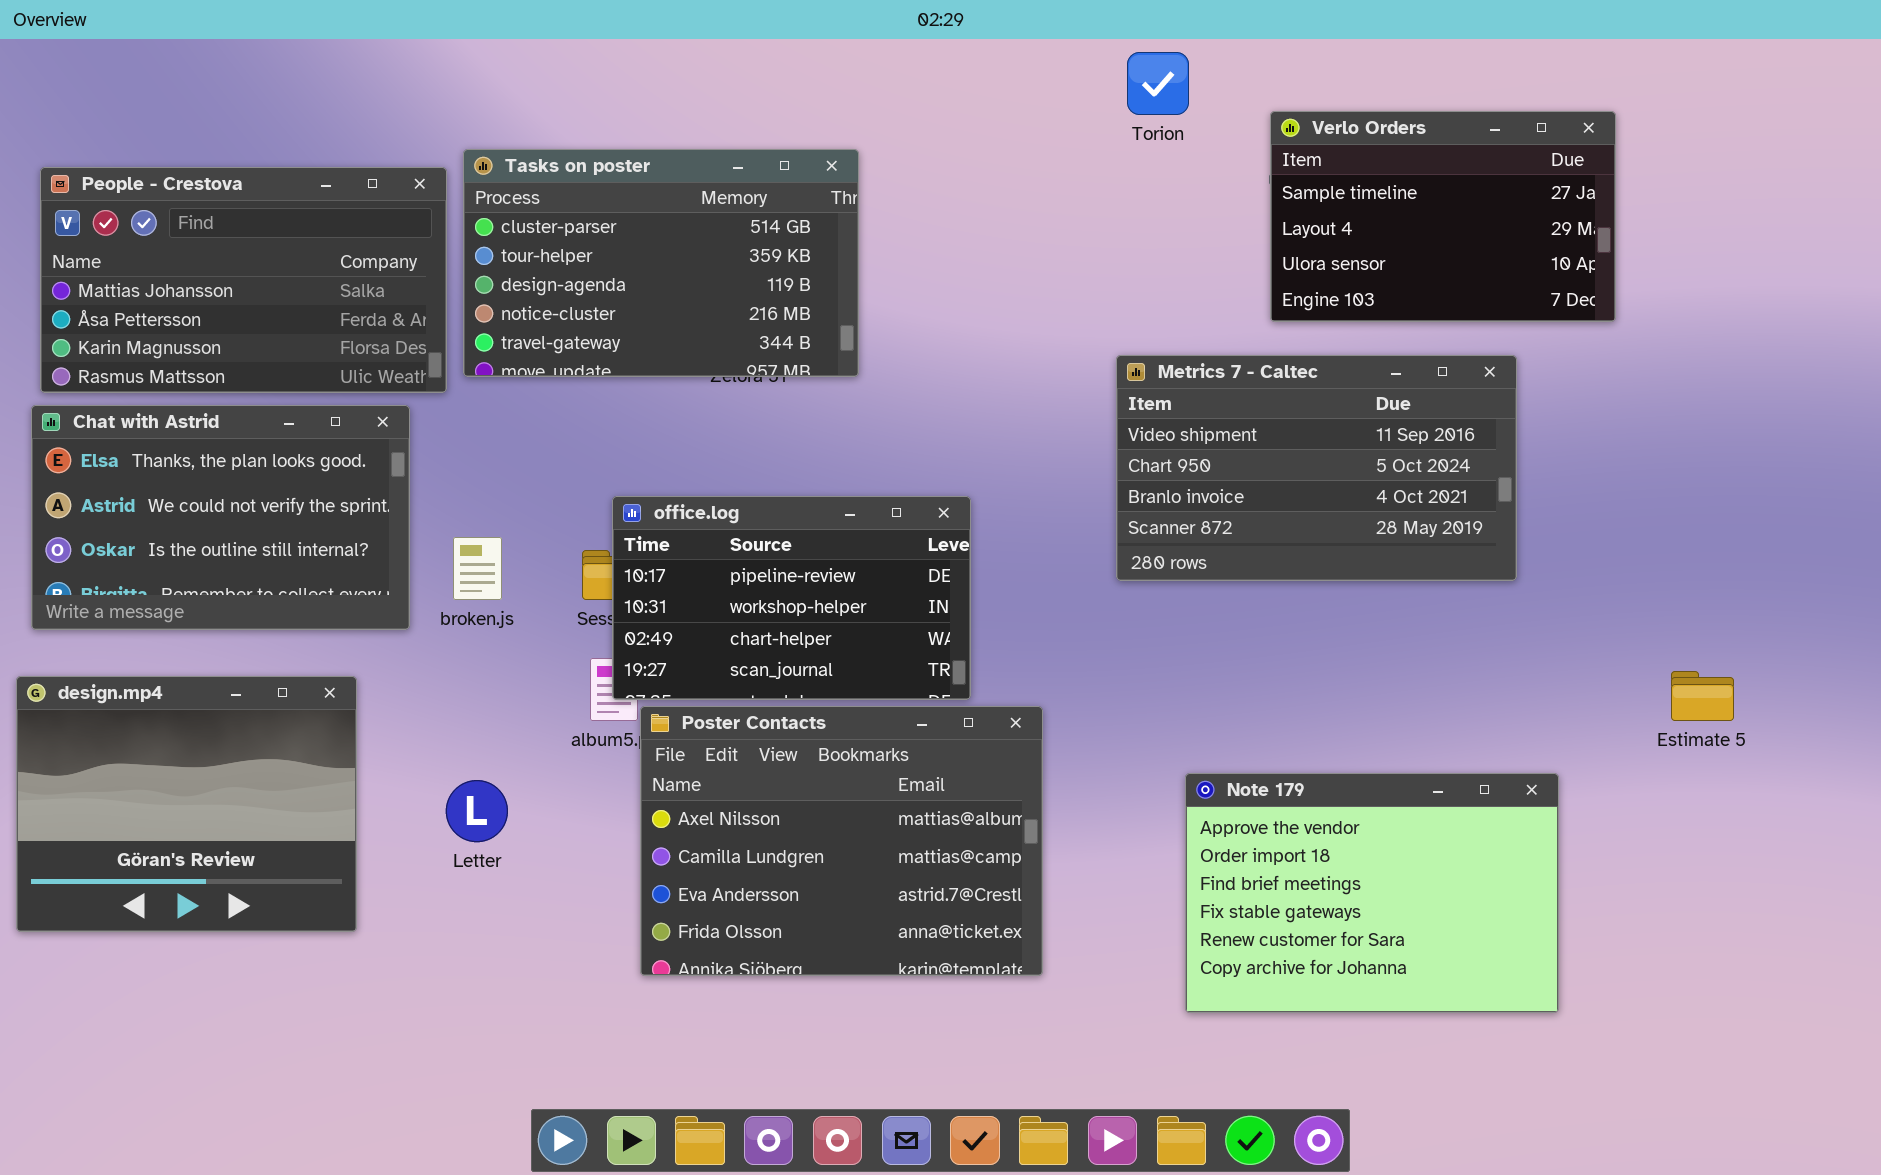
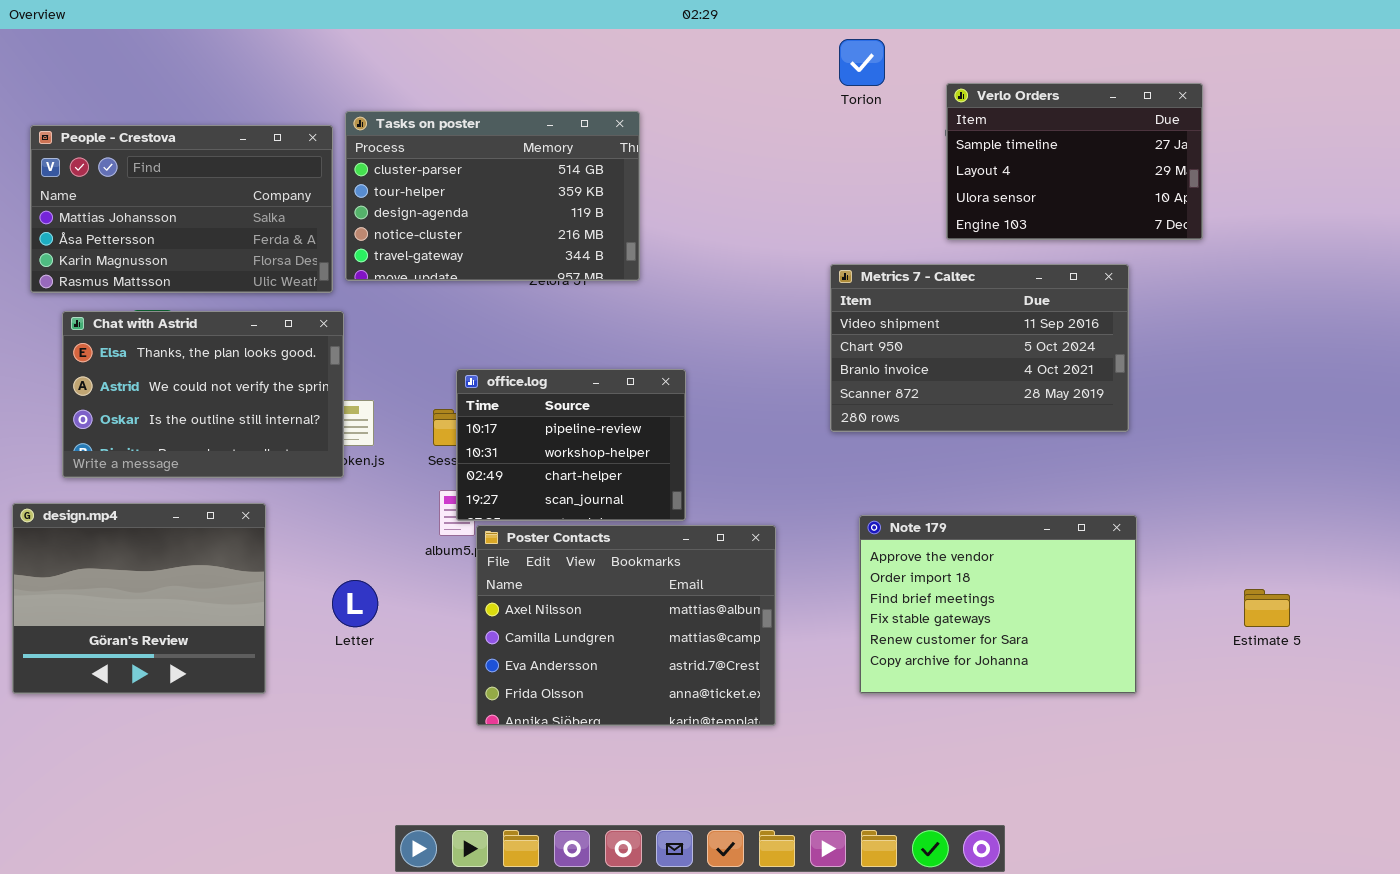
Chat with Astrid: [31,405,410,630] -> [62,311,344,478], moved
office.log: [612,496,971,700] -> [456,369,686,521], resized
Estimate 5: [1671,671,1734,721] -> [1244,589,1290,627], moved
Note 179: [1185,773,1559,1013] -> [859,515,1137,694], moved

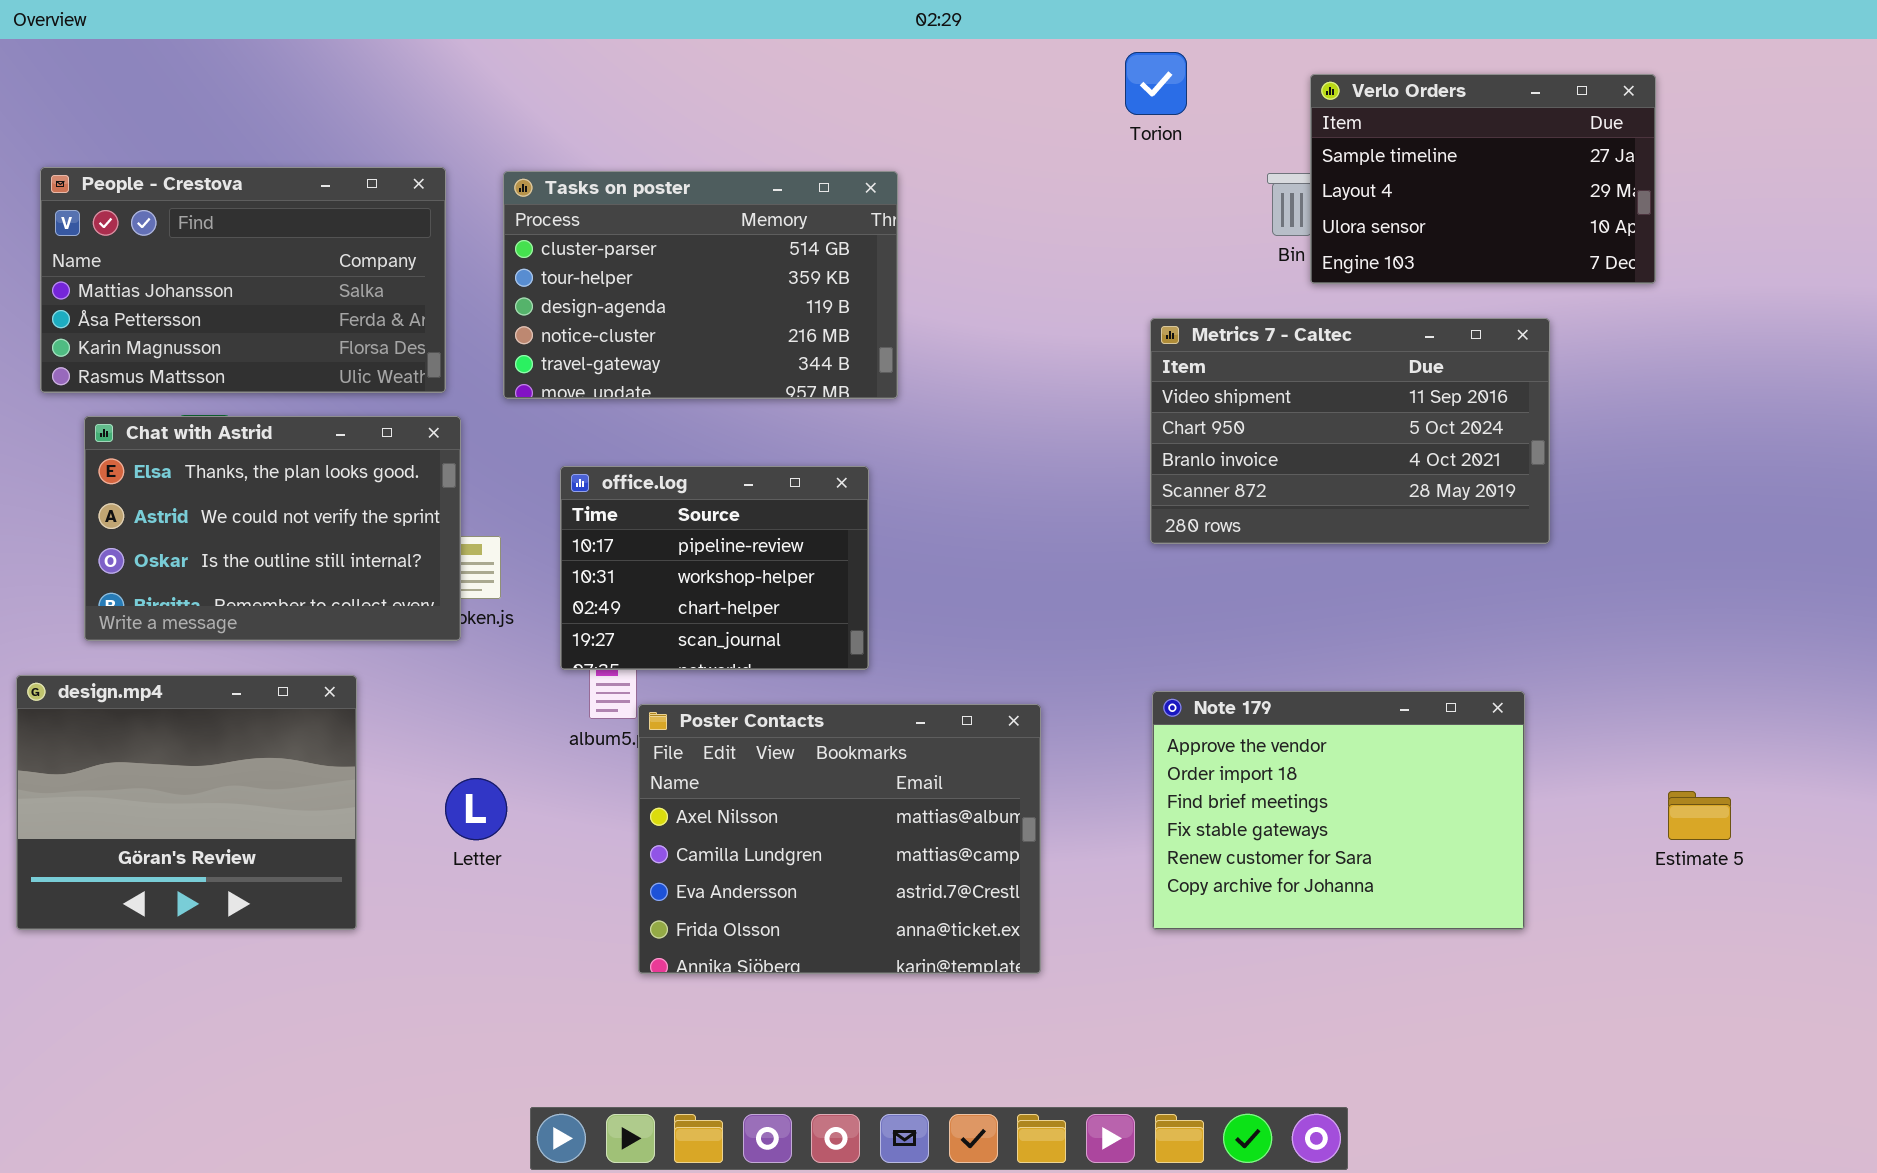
Verlo Orders: [946,83,1203,240] -> [1310,74,1656,284], moved
Tasks on poster: [345,111,640,281] -> [503,171,898,399], moved
Metrics 7 - Caltec: [830,264,1129,432] -> [1150,318,1550,544], moved
office.log: [456,369,686,521] -> [560,466,869,670], moved

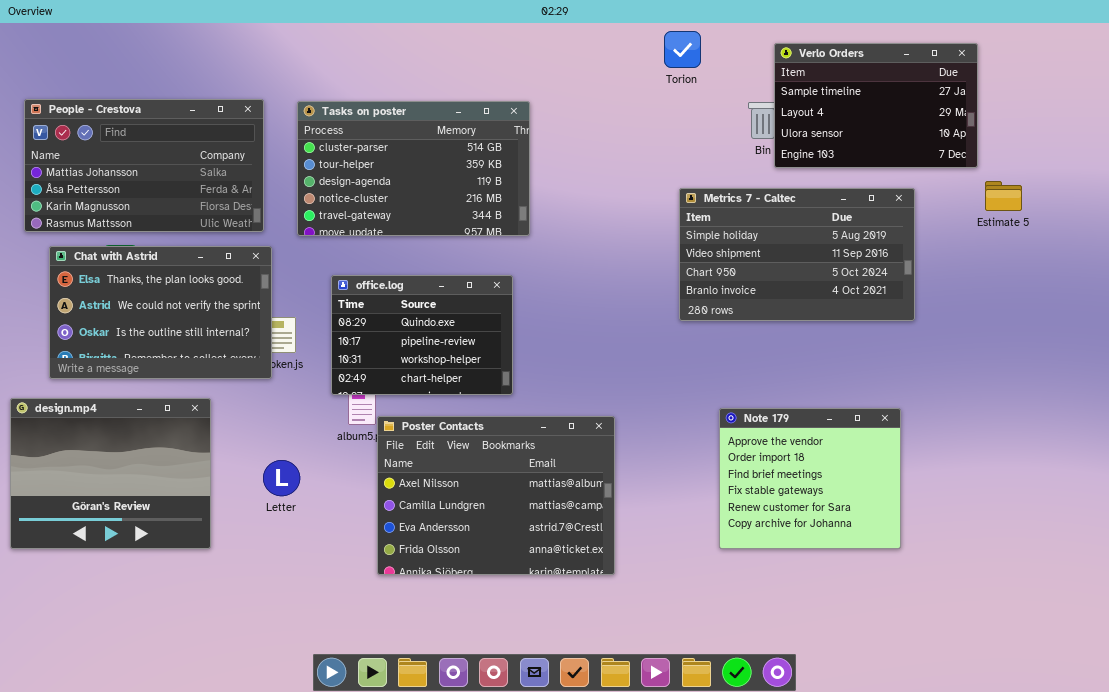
Metrics 7 - Caltec: [1150,318,1550,544] -> [679,188,915,321], scrolled up 1 row
office.log: [560,466,869,670] -> [331,275,513,395], scrolled up 1 row
Note 179: [1152,691,1525,930] -> [719,408,901,549], resized
Estimate 5: [1668,791,1731,840] -> [985,181,1022,211], moved

